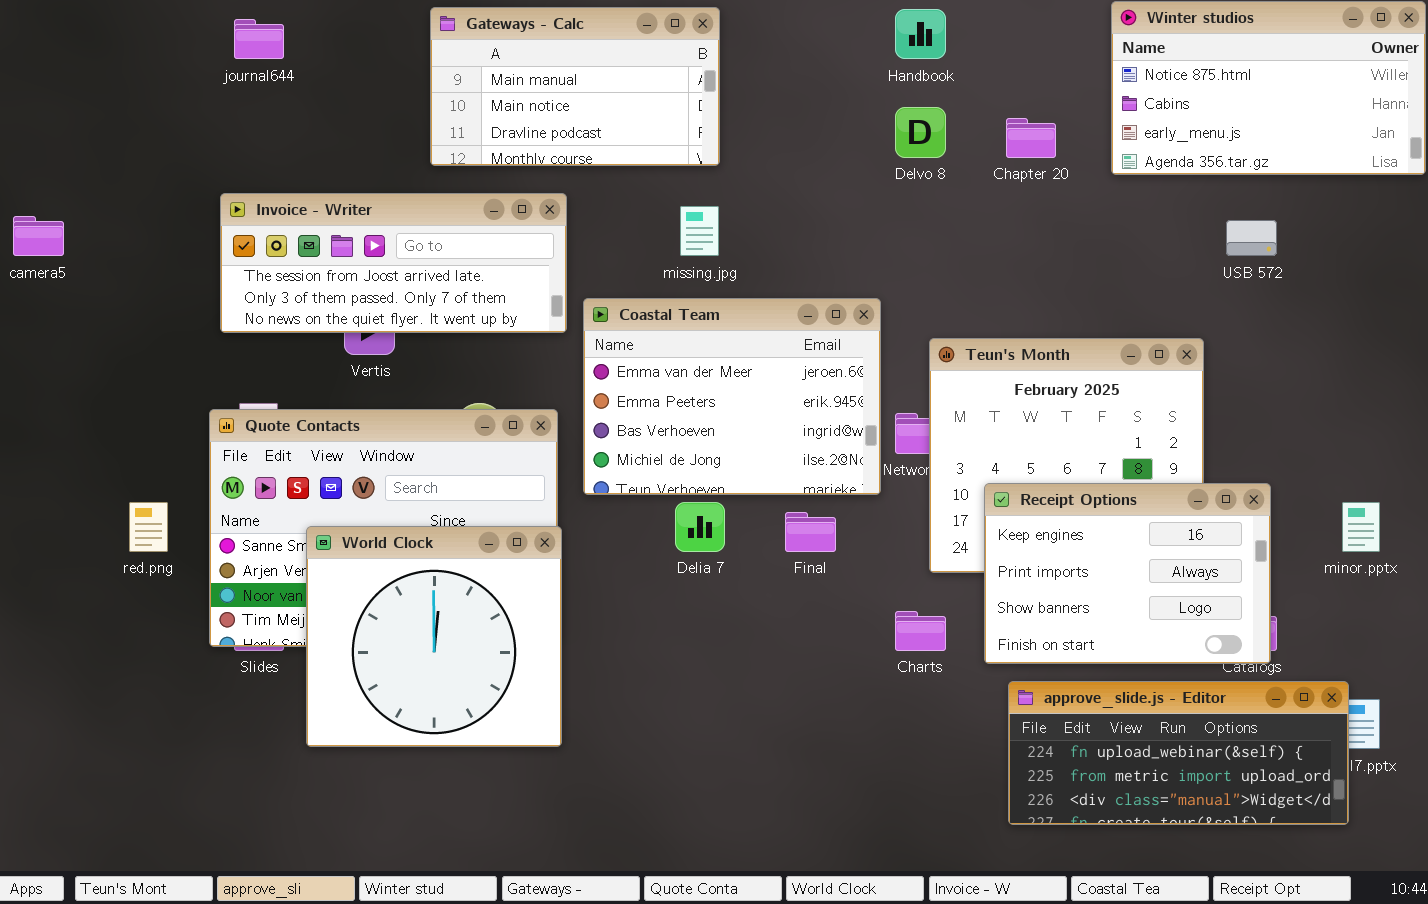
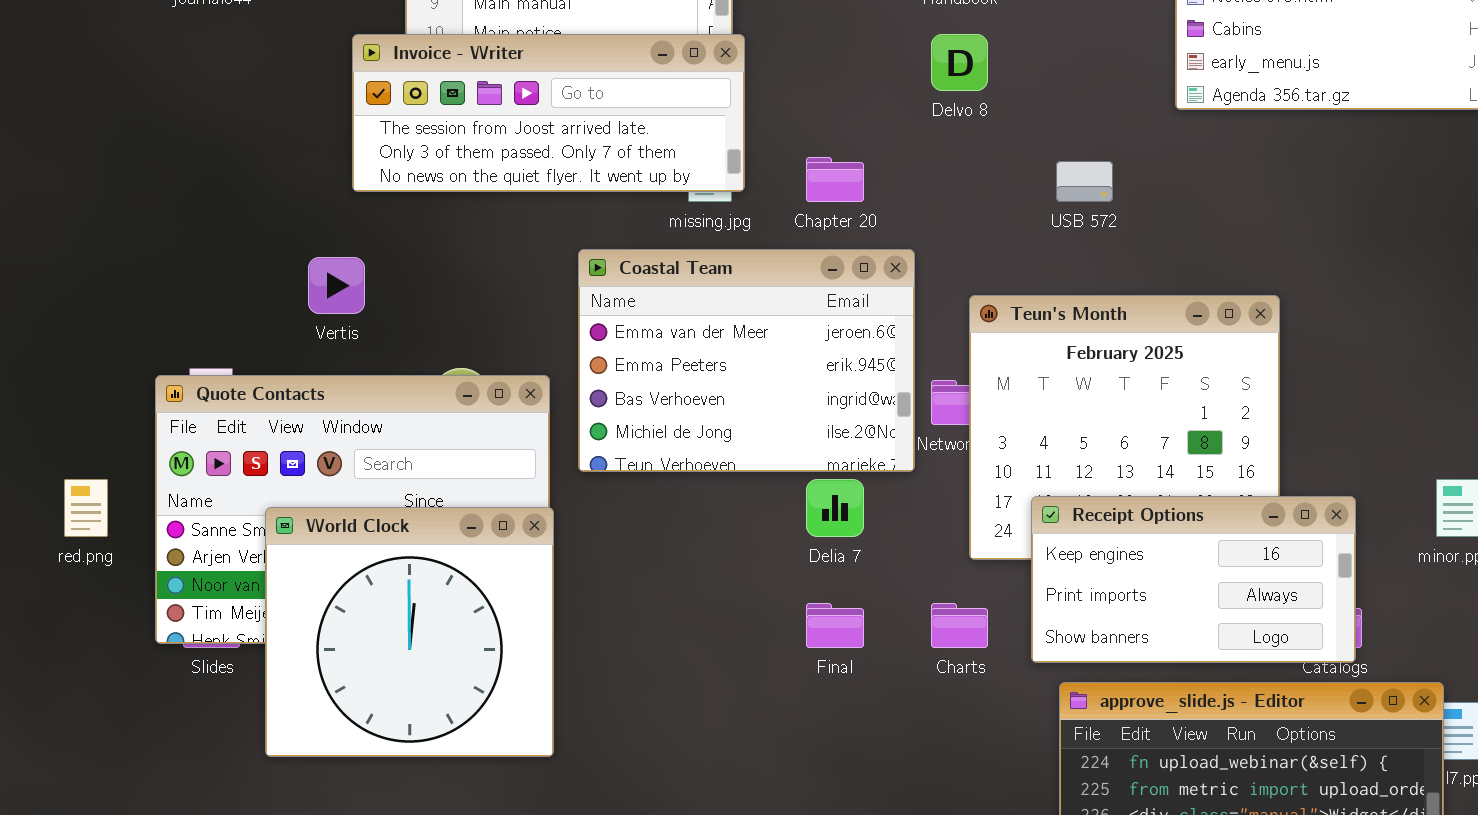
Chapter 20: [1006,118,1056,158] -> [806,157,864,202], moved
Invoice - Writer: [220,193,567,333] -> [352,34,745,192], moved
USB 572: [1226,220,1277,256] -> [1056,161,1113,202], moved
Receipt Options: [984,483,1271,664] -> [1031,496,1356,663], resized
Delia 7: [675,502,725,552] -> [806,479,864,537], moved
Final: [785,512,836,552] -> [806,603,864,648], moved

